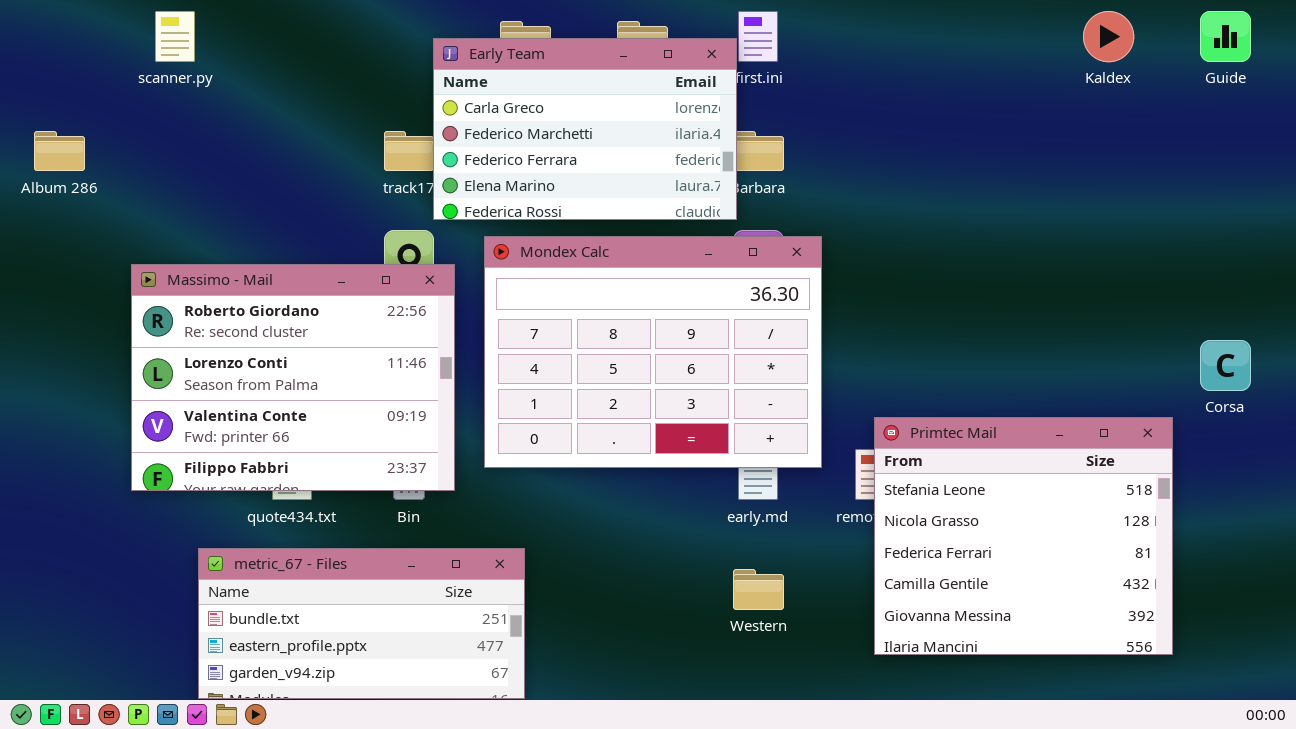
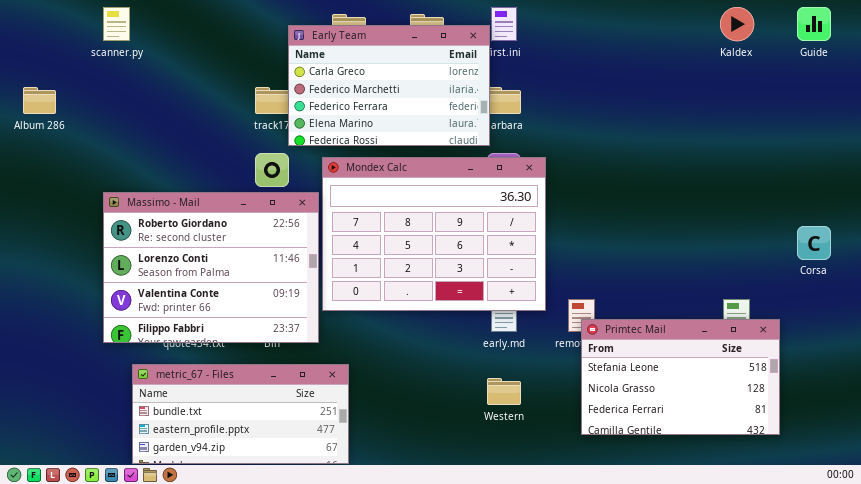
Massimo - Mail: [131,264,455,491] -> [103,192,319,343], moved
Primtec Mail: [874,417,1173,655] -> [581,319,780,435], resized

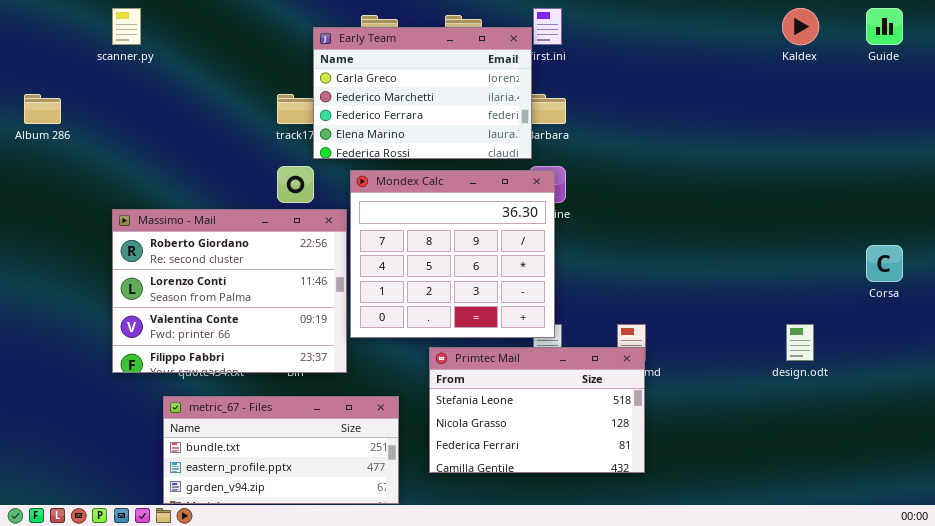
Mondex Calc: [322,157,546,311] -> [350,170,555,338], resized
Primtec Mail: [581,319,780,435] -> [429,347,645,473], moved
metric_67 - Files: [132,364,349,464] -> [163,396,399,504], moved

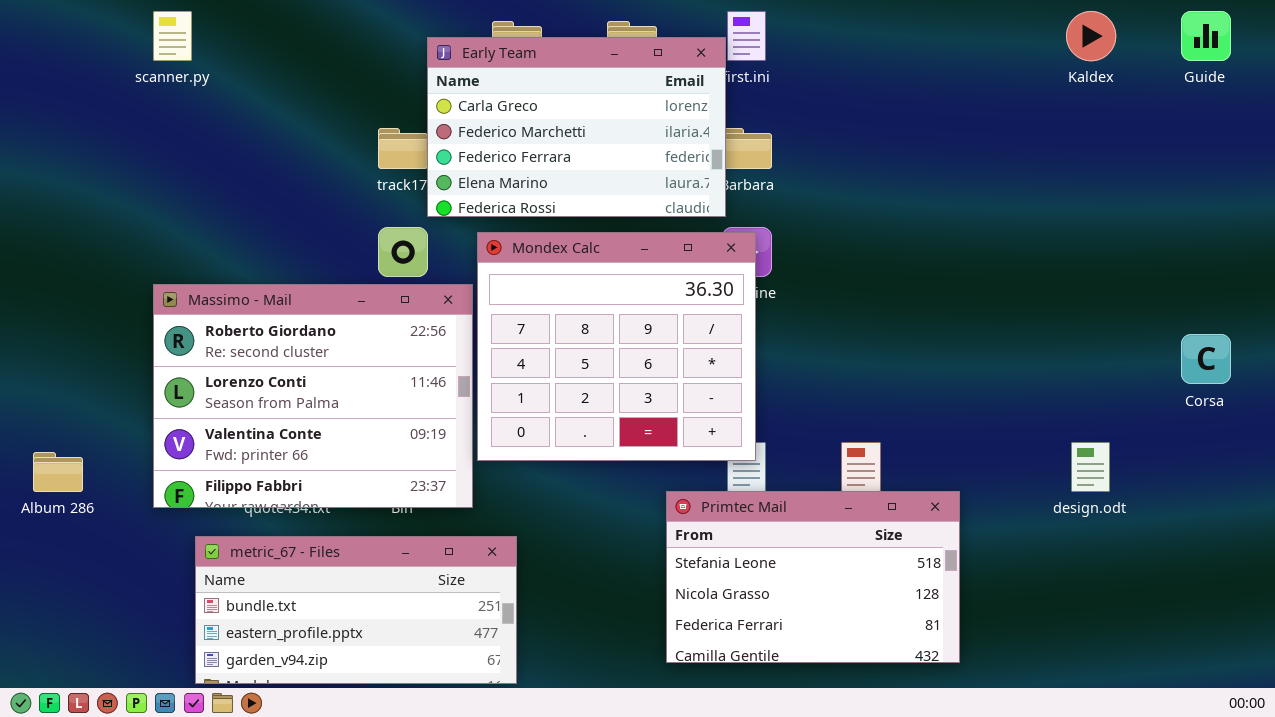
Album 286: [24,94,61,124] -> [33,452,83,492], moved
Primtec Mail: [429,347,645,473] -> [666,491,960,663], moved
metric_67 - Files: [163,396,399,504] -> [195,536,517,684], moved

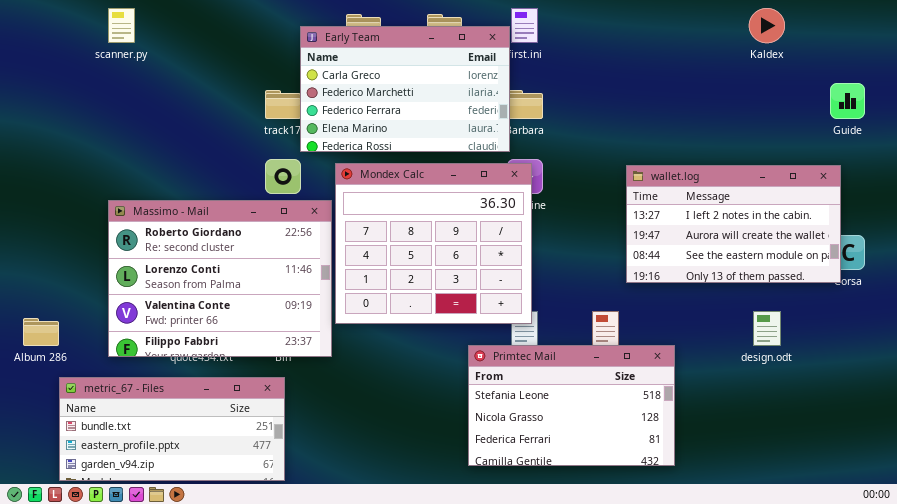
Guide: [1181,11,1231,61] -> [830,83,865,119], moved
wallet.log: none -> [626,165,841,283], opened
metric_67 - Files: [195,536,517,684] -> [59,377,285,481], moved

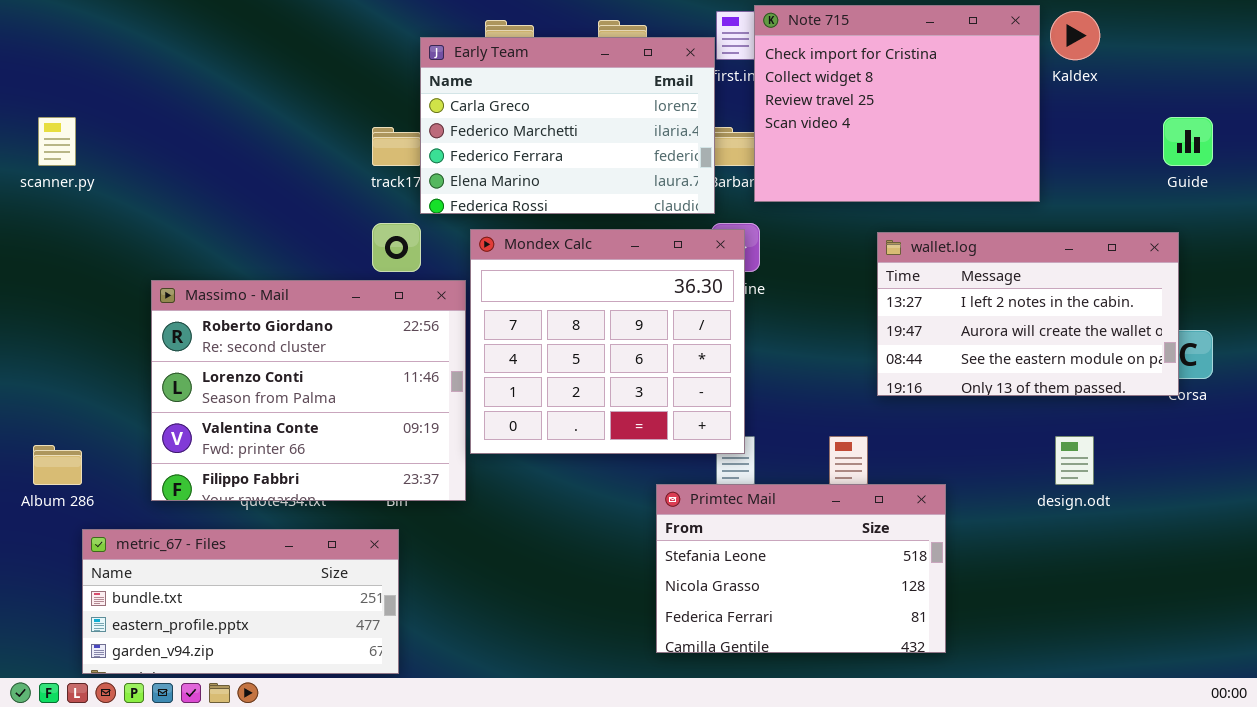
Note 715: none -> [754,5,1040,202], opened
scanner.py: [108,8,135,43] -> [38,117,76,166], moved

